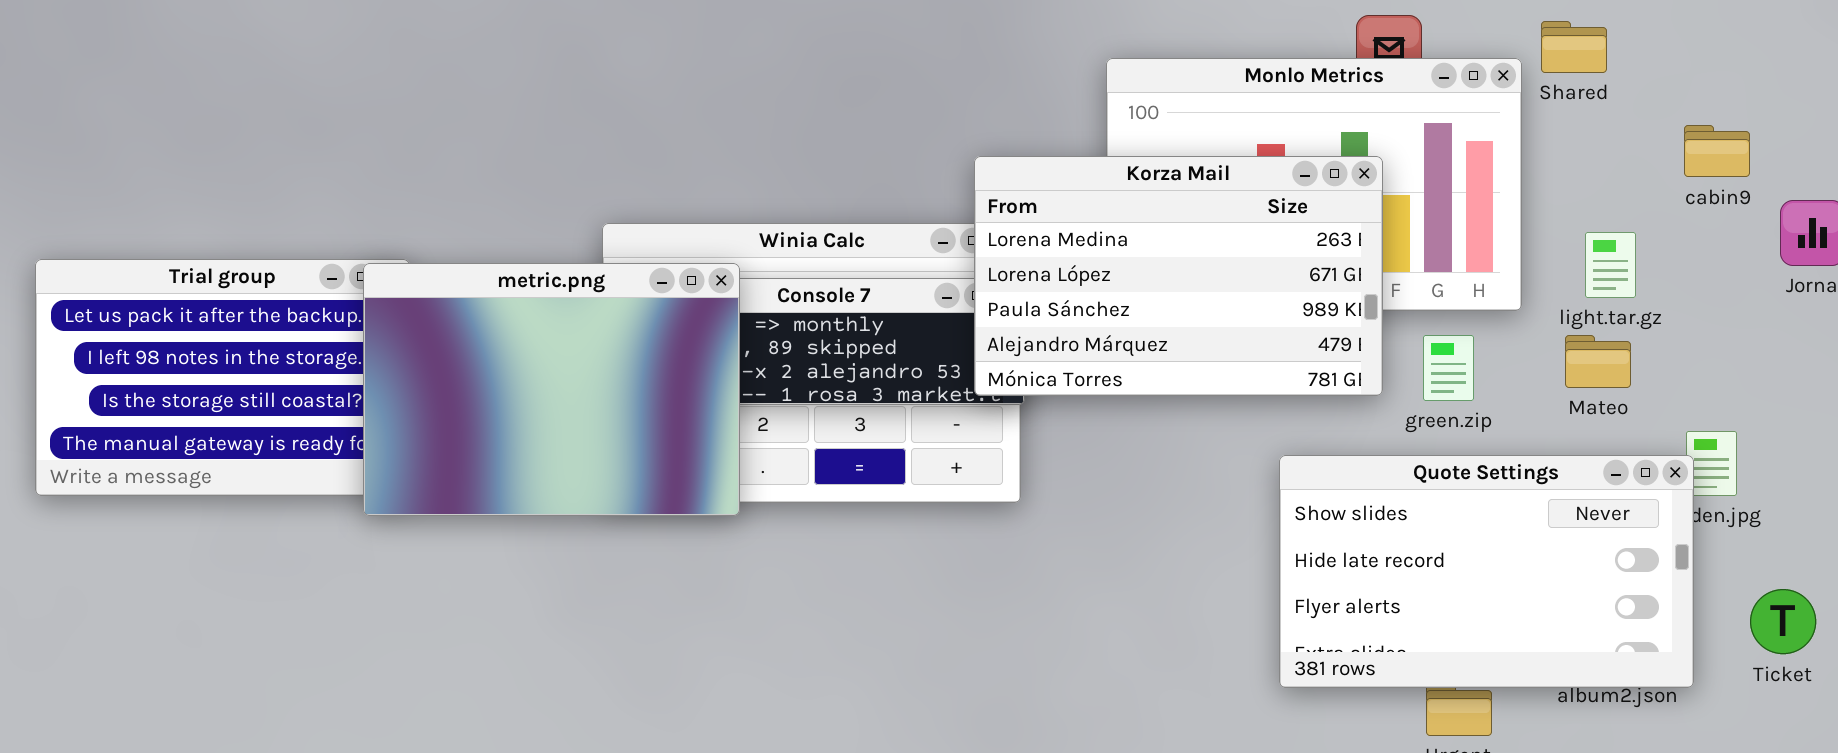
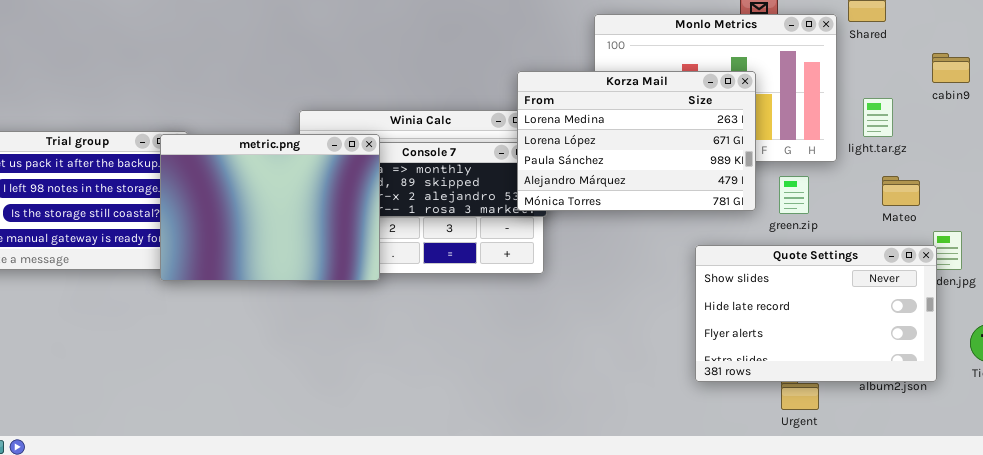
light.tar.gz: [1585,232,1636,298] -> [863,98,893,137], moved
Mateo: [1565,335,1631,388] -> [882,176,920,206], moved

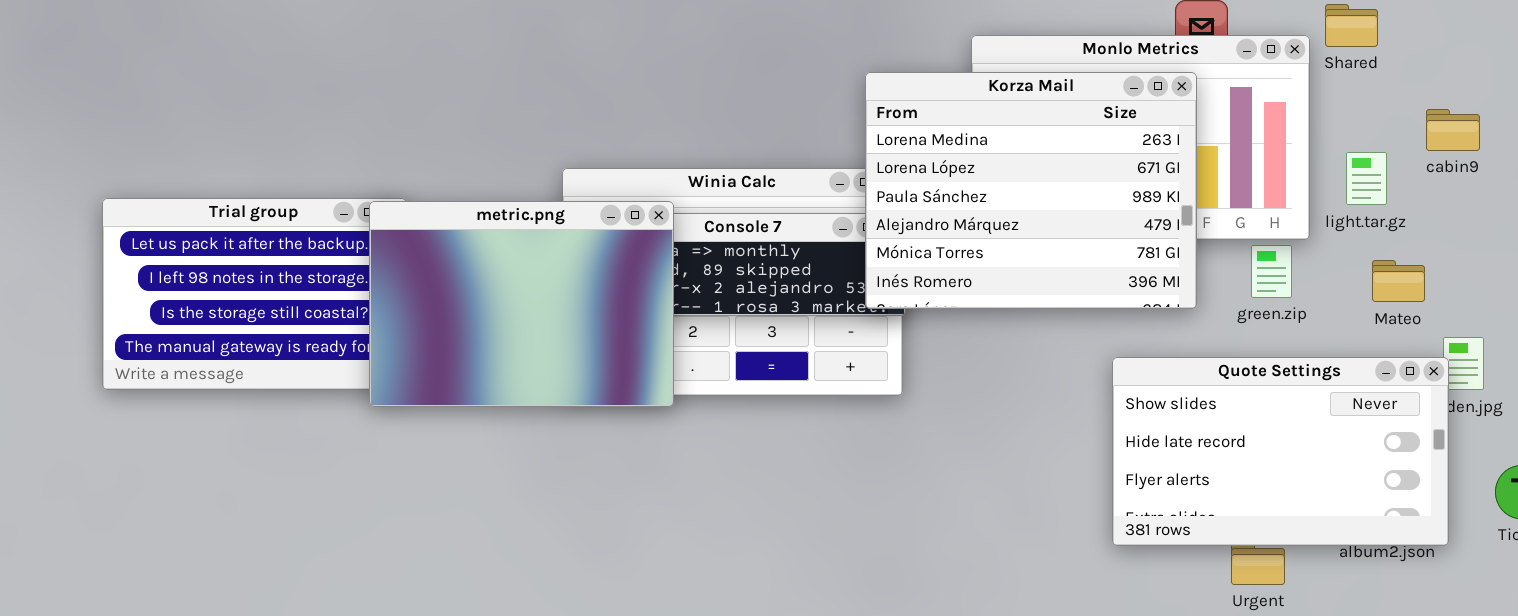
cabin9: [932,53,970,83] -> [1426,109,1480,151], moved
Korza Mail: [517,71,756,211] -> [865,72,1197,309], resized
green.zip: [779,176,809,214] -> [1251,245,1292,298], moved

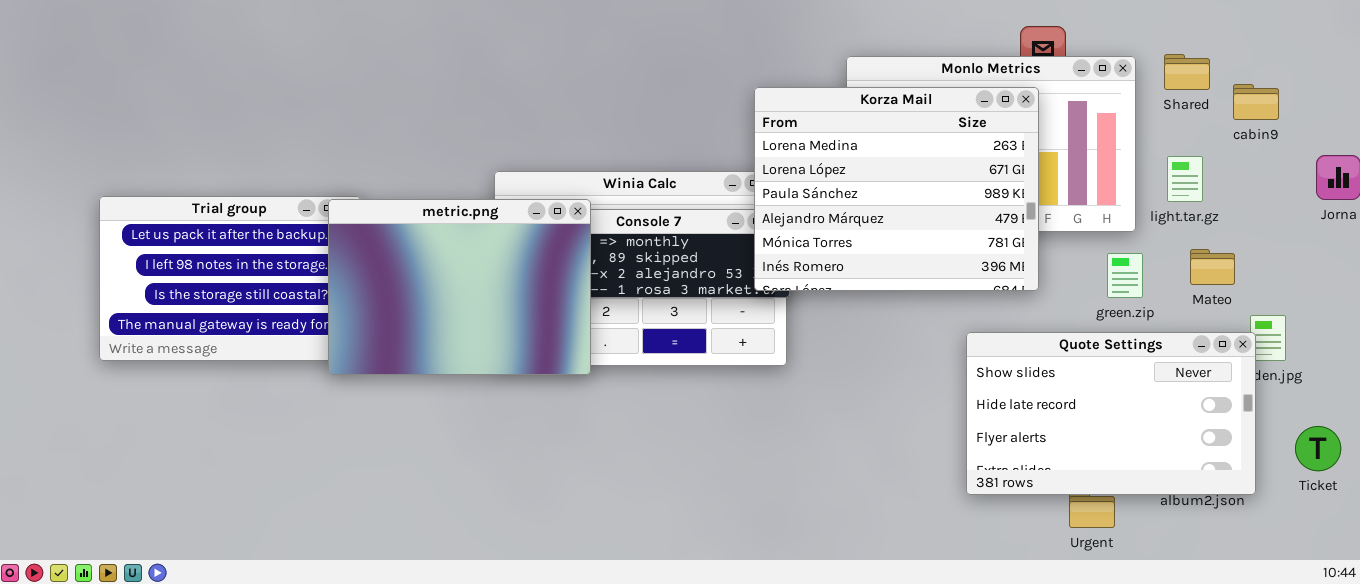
Shared: [1325,4,1378,47] -> [1164,54,1210,90], moved
cabin9: [1426,109,1480,151] -> [1233,84,1279,120], moved
green.zip: [1251,245,1292,298] -> [1107,253,1143,298], moved

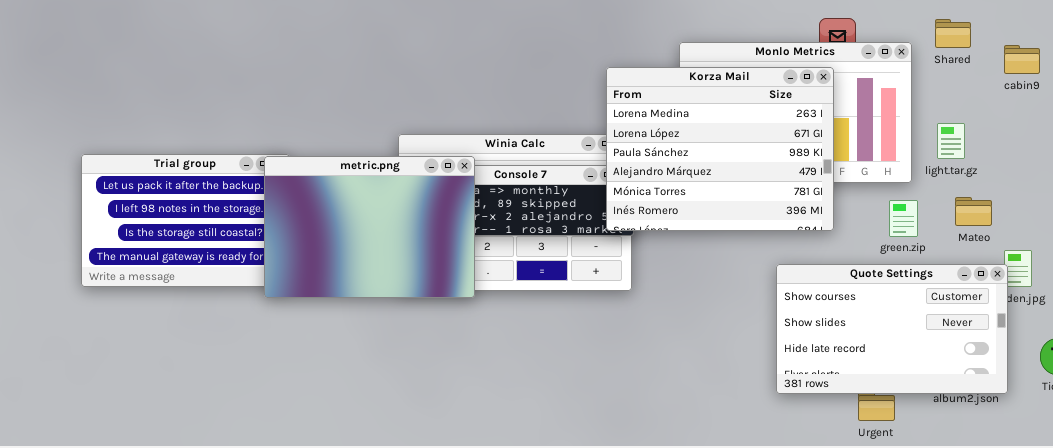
Shared: [1164,54,1210,90] -> [935,19,971,48], moved
cabin9: [1233,84,1279,120] -> [1004,45,1040,74], moved
Quote Settings: [966,332,1256,495] -> [776,264,1008,394], scrolled up 1 row

